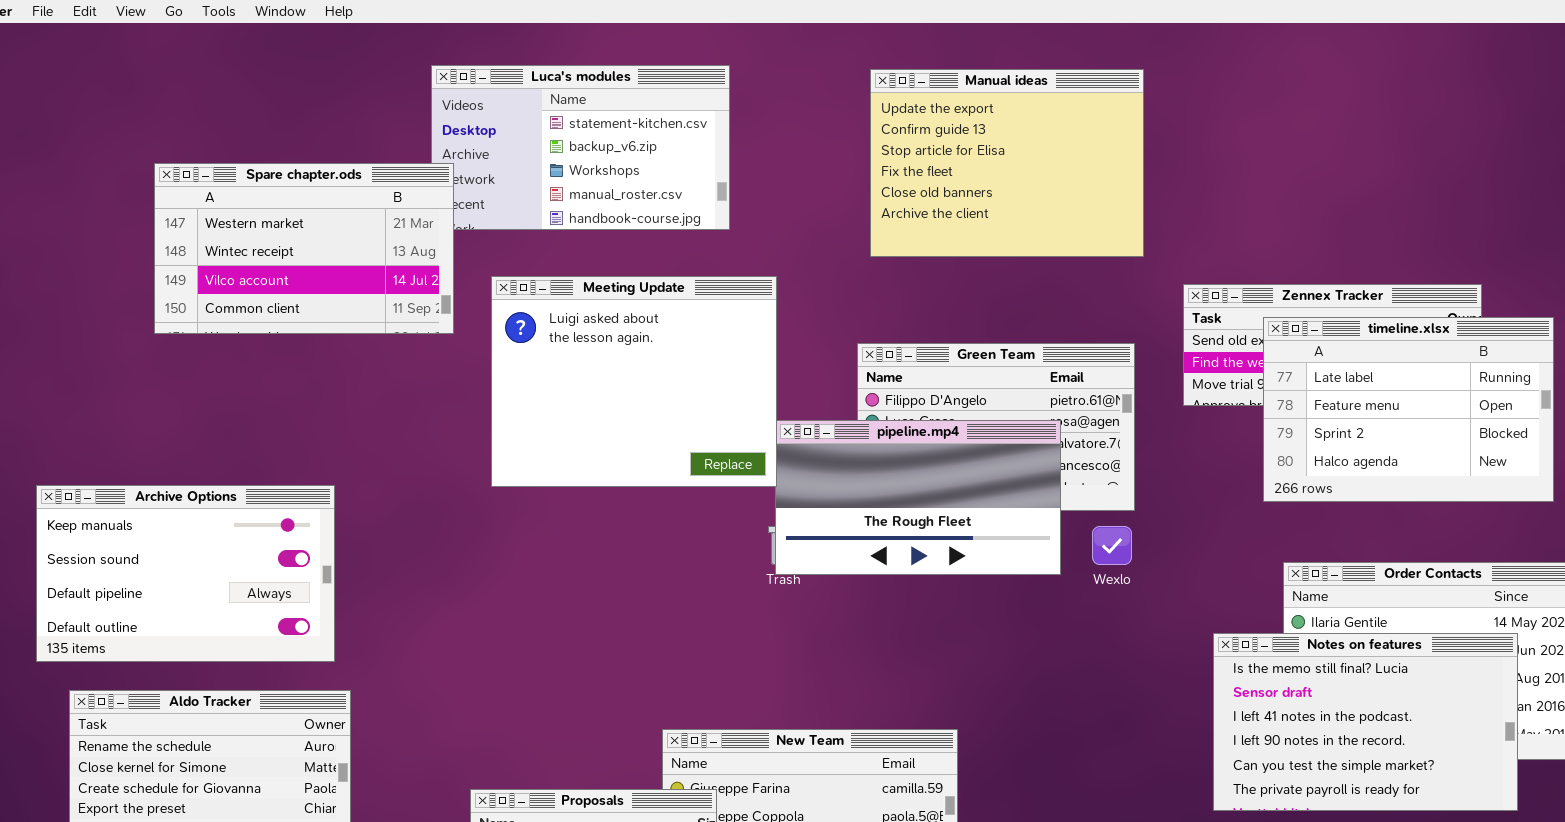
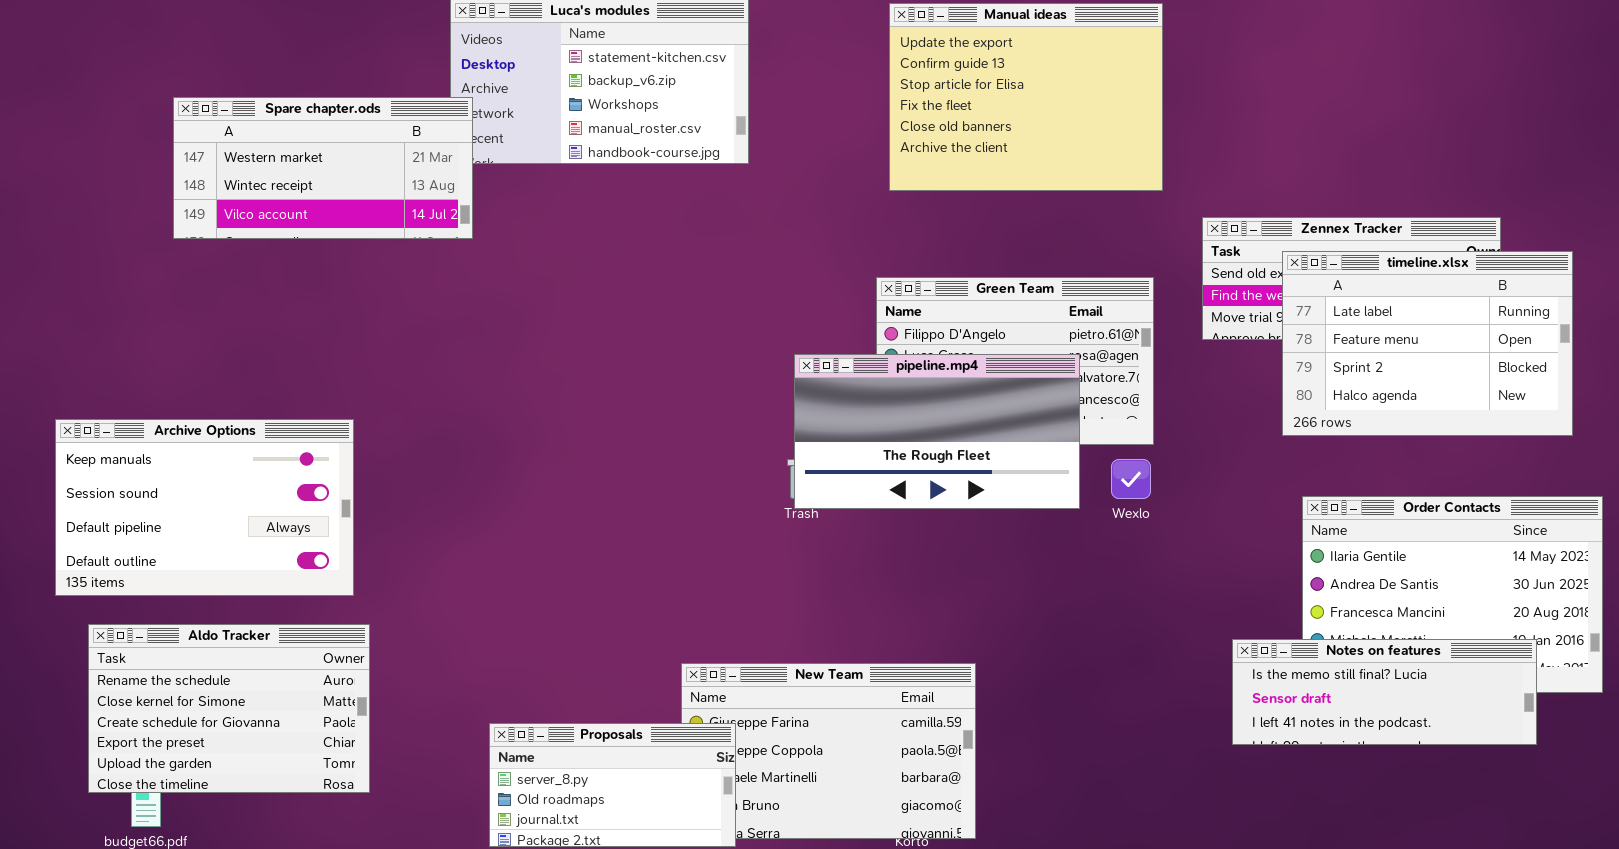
Spare chapter.ods: [154,163,454,334] -> [173,97,473,239], resized
Meeting Update: [491,276,777,487] -> none, closed
Notes on features: [1213,633,1518,811] -> [1232,639,1537,745], resized

